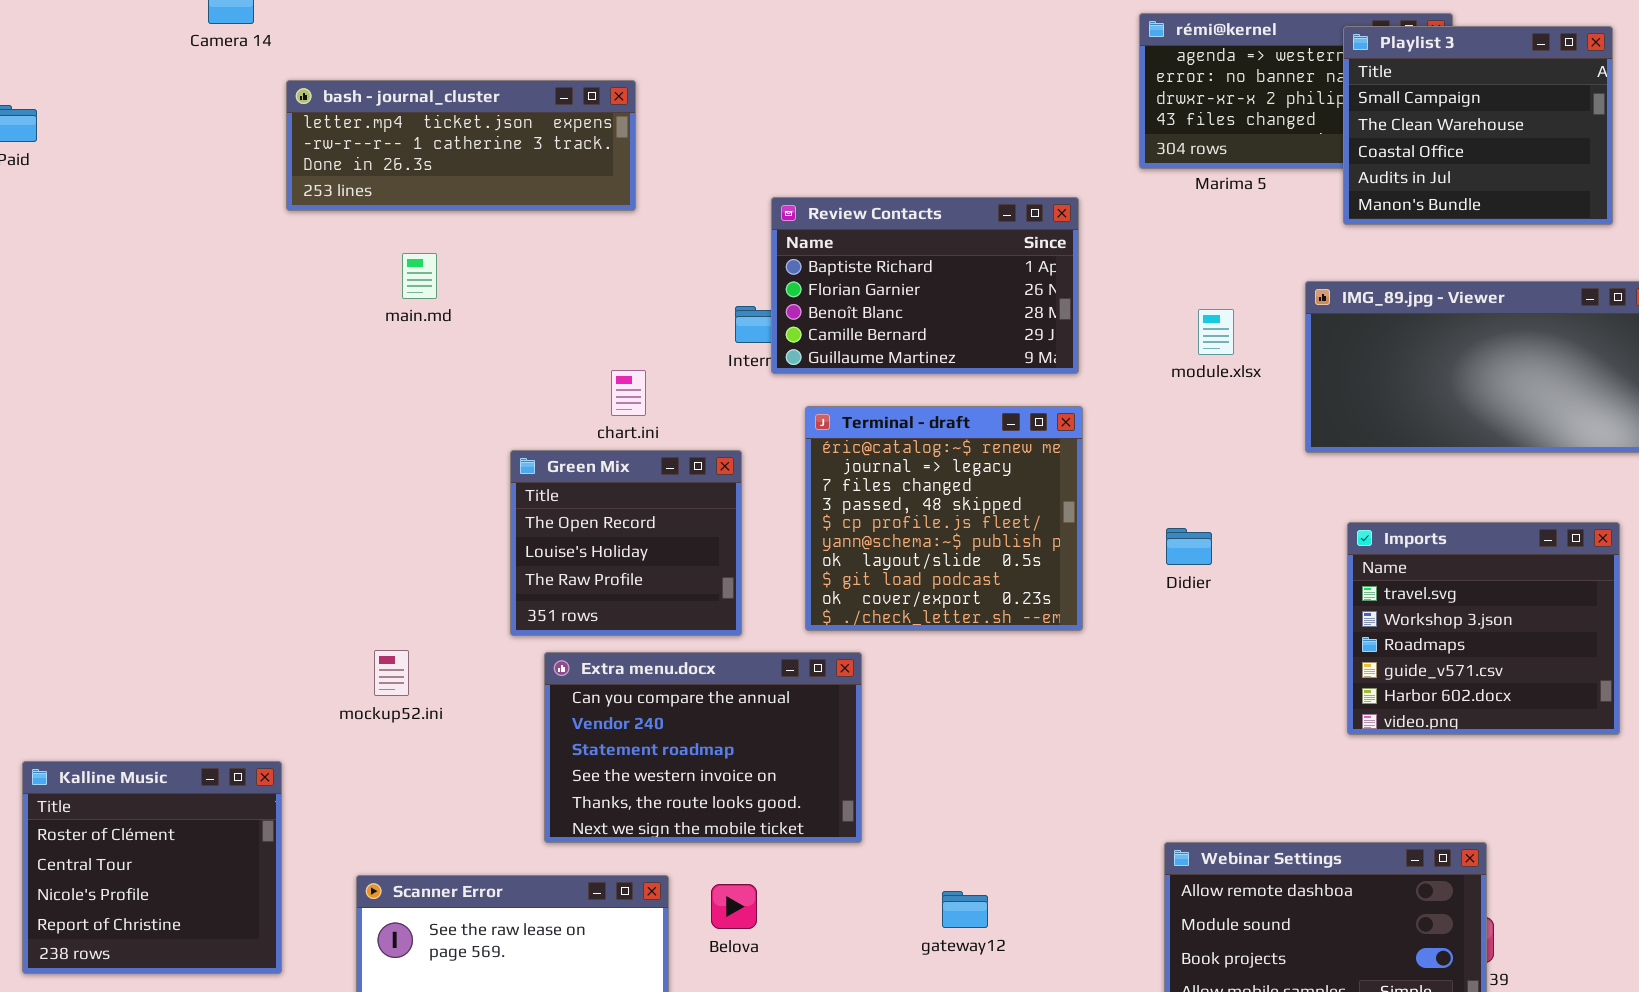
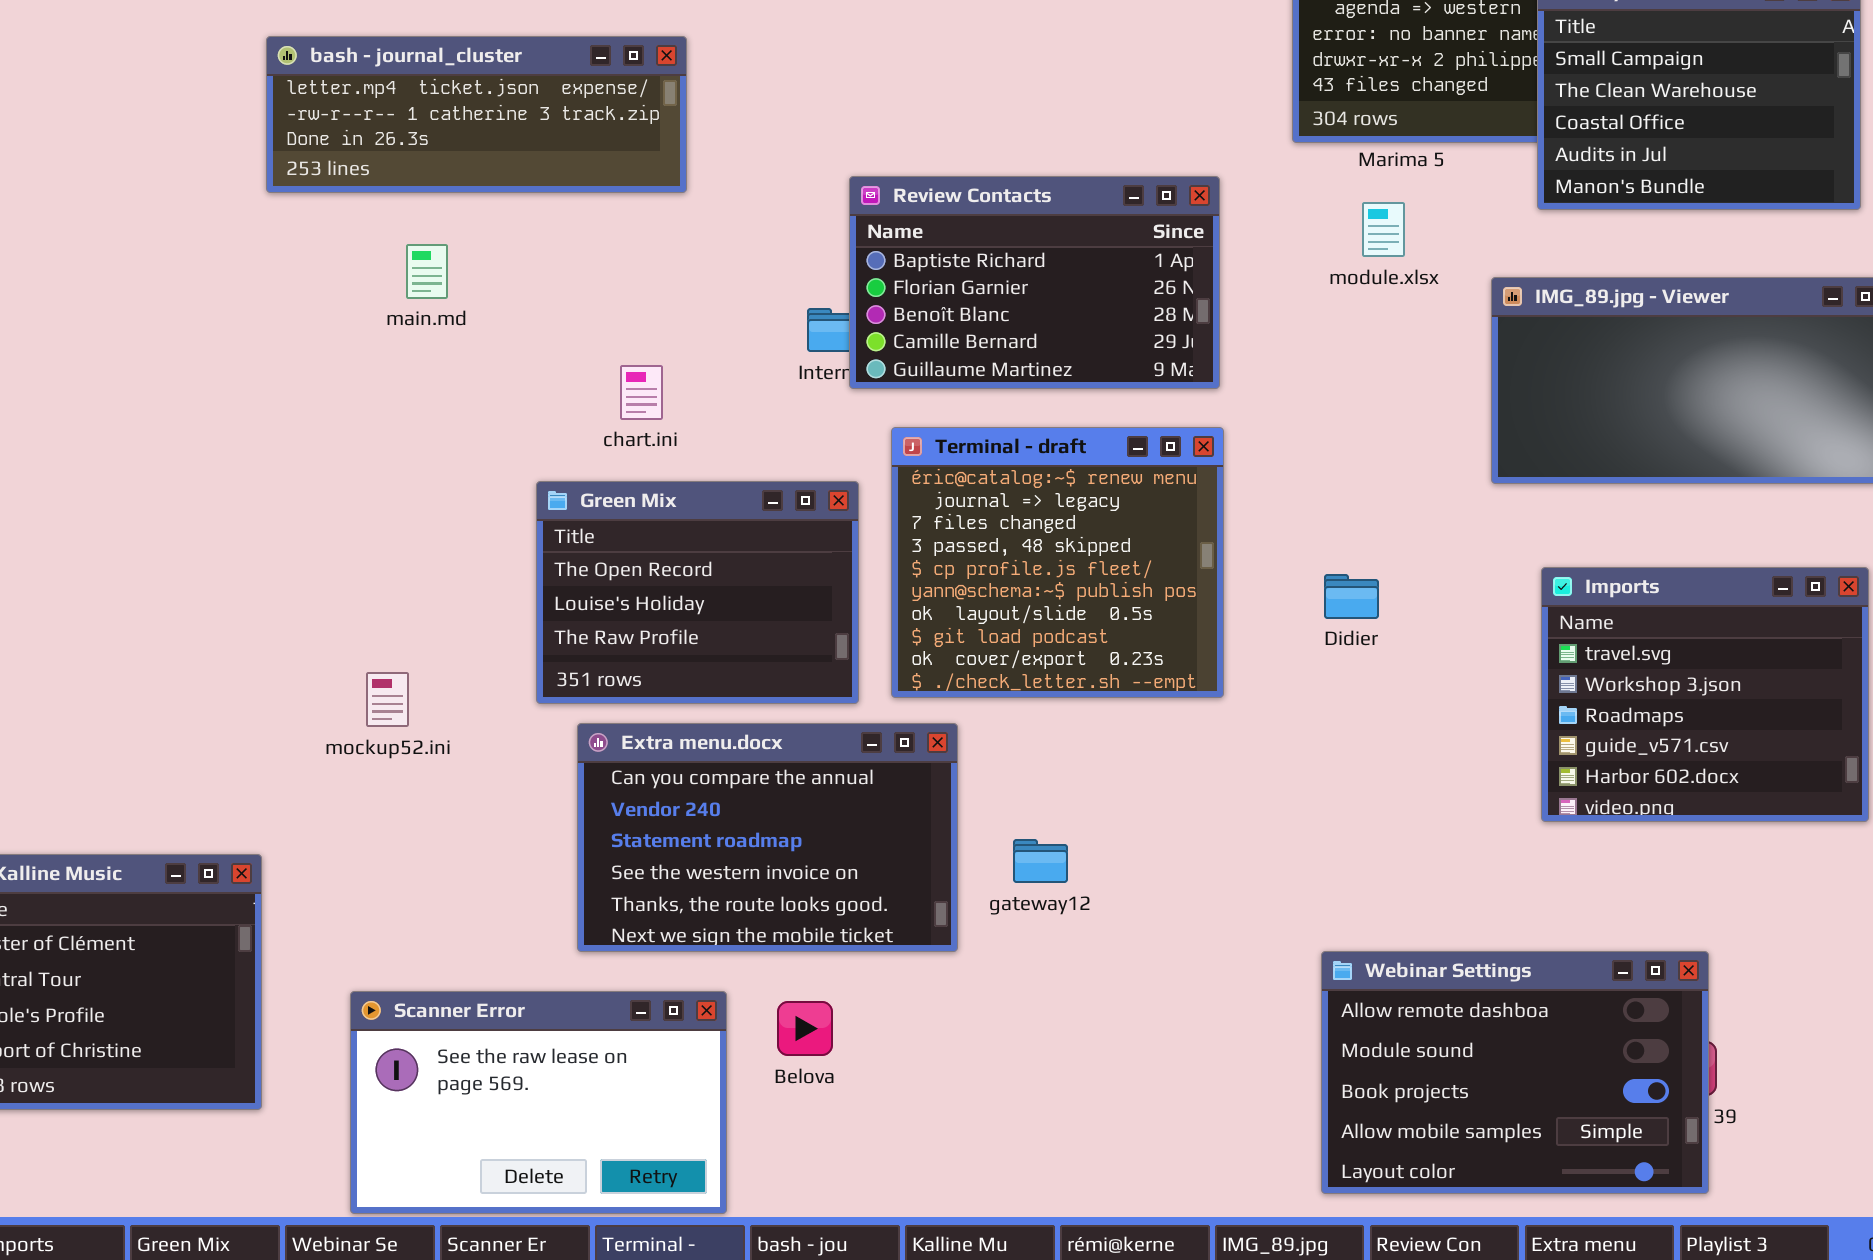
module.xlsx: [1198,309,1234,355] -> [1362,202,1405,257], moved
chart.ini: [611,370,646,416] -> [620,365,663,420], moved
Green Mix: [510,450,742,636] -> [536,481,859,704], resized
mockup52.ini: [374,650,409,696] -> [366,672,409,727], moved
gateway12: [942,891,988,928] -> [1013,839,1068,883], moved

